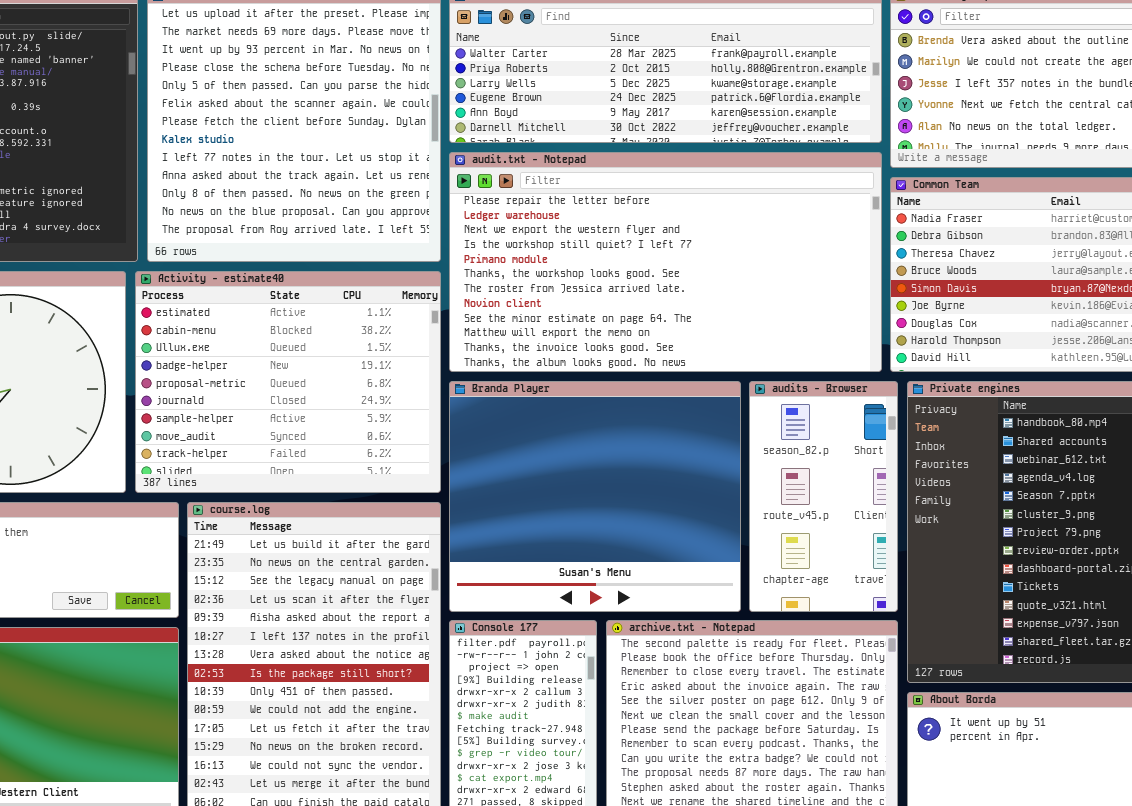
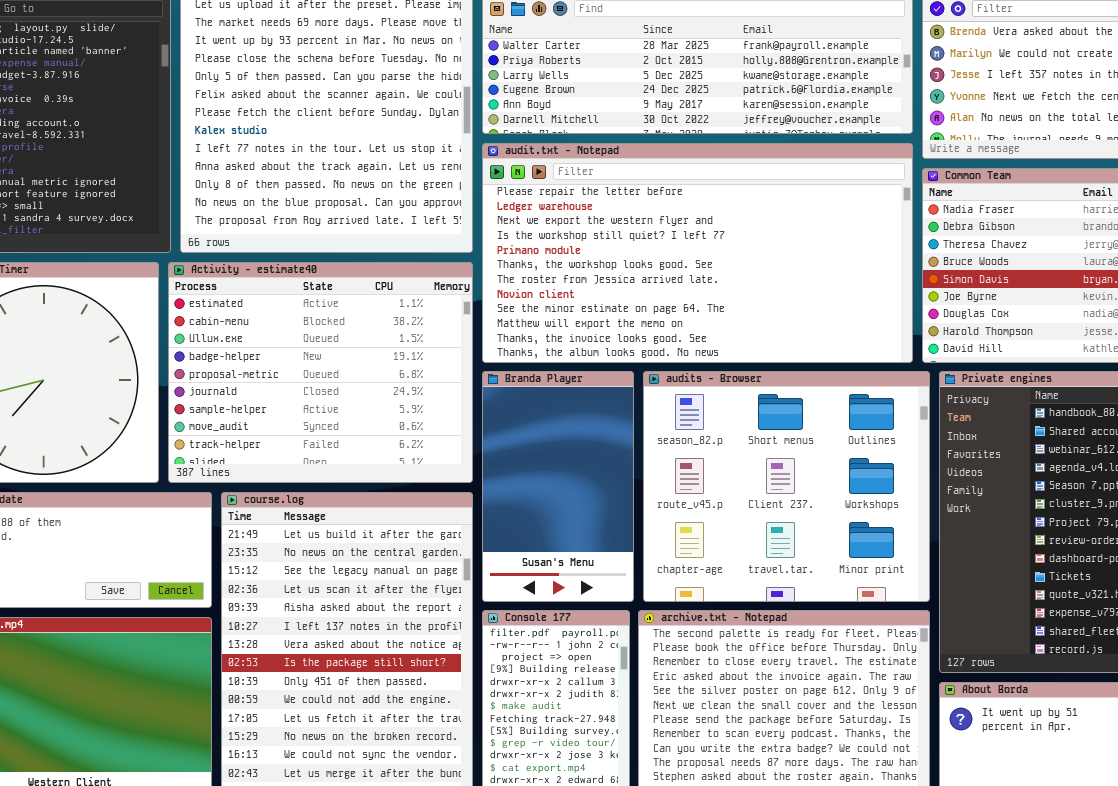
Branda Player: [449,381,741,612] -> [482,371,634,602], resized
audits - Browser: [749,381,898,612] -> [643,371,930,602], resized

